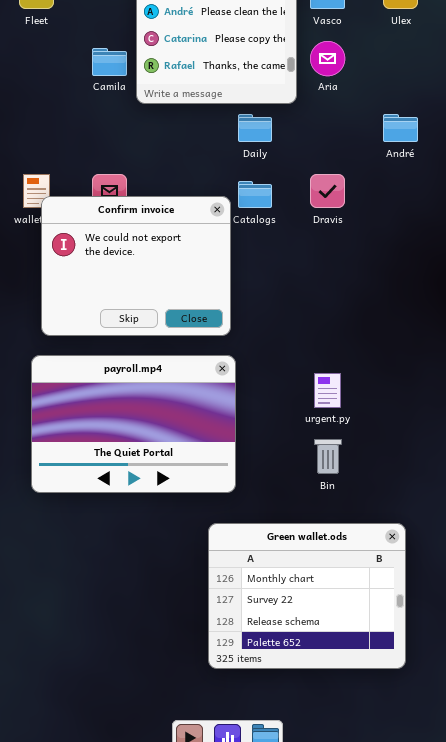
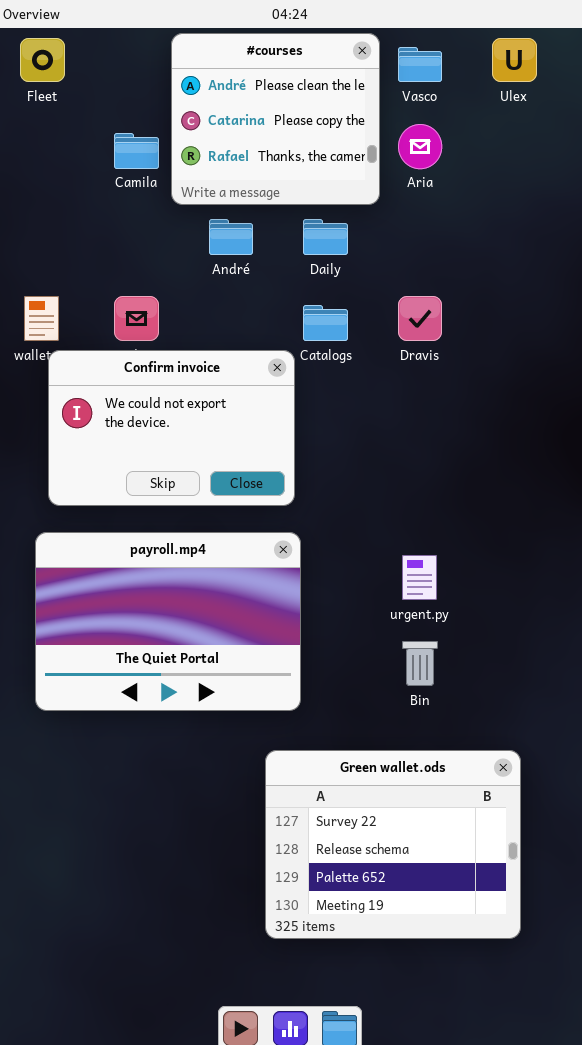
André: [383,114,418,142] -> [209,219,253,255], moved
Confirm invoice: [41,196,231,336] -> [48,350,295,506], resized
Green wallet.ods: [208,523,406,669] -> [265,750,521,939], scrolled down 1 row

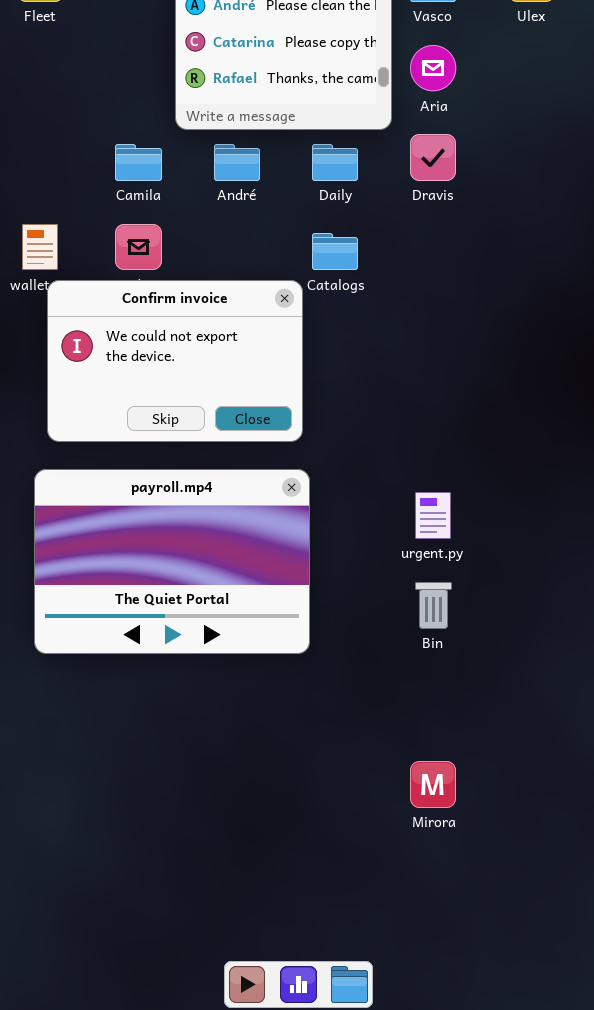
Camila: [114,133,159,169] -> [115,144,162,181], moved
Dravis: [398,296,442,341] -> [410,134,456,181], moved
Green wallet.ods: [265,750,521,939] -> none, closed

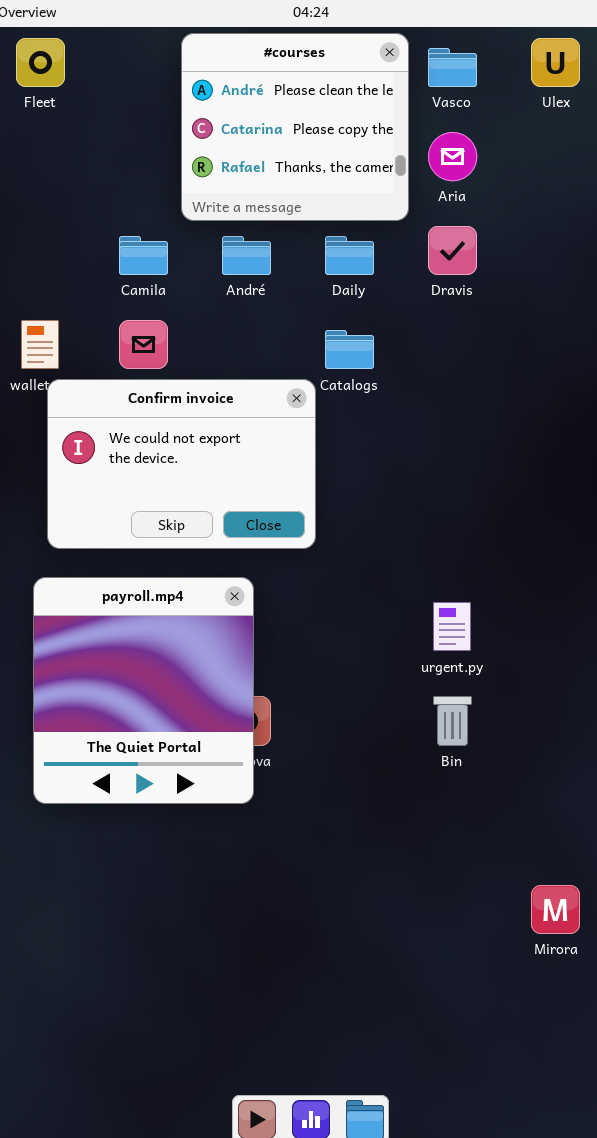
payroll.mp4: [34,469,310,654] -> [33,577,254,804], resized
Mirora: [410,761,456,808] -> [531,885,580,934], moved

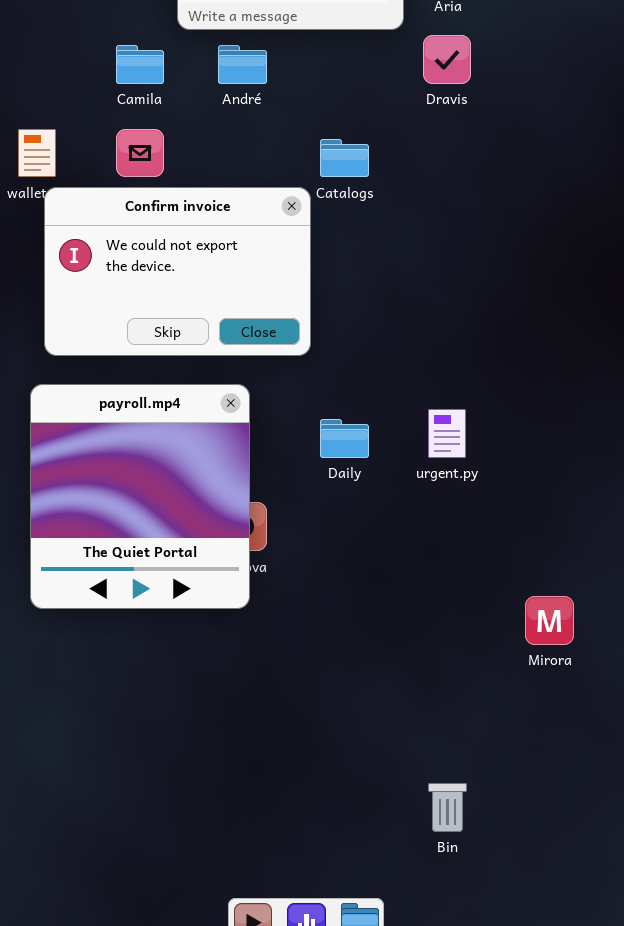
Daily: [325,236,374,275] -> [320,419,369,458], moved
Bin: [433,696,472,746] -> [428,783,467,832], moved
Mirora: [531,885,580,934] -> [525,596,574,645], moved

